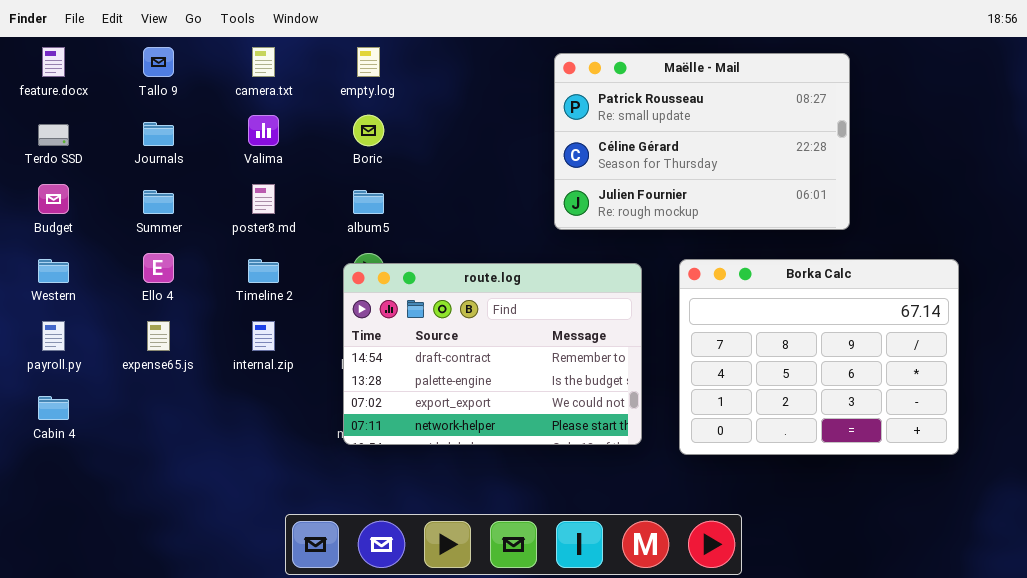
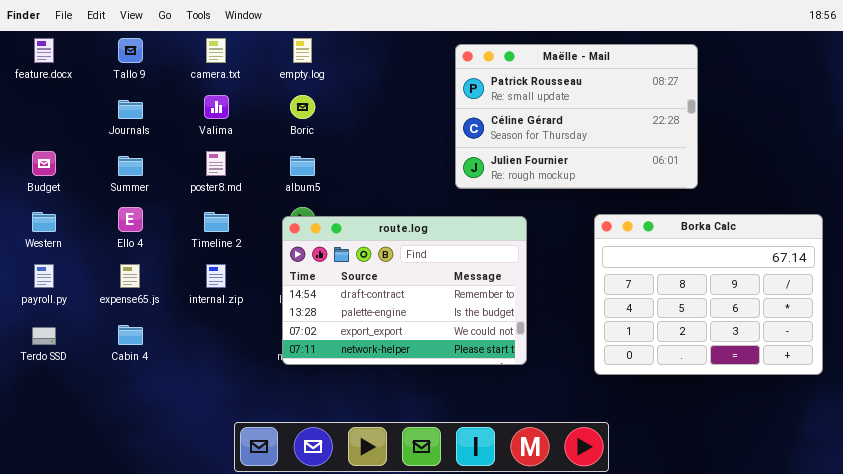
Terdo SSD: [38,124,69,146] -> [32,327,56,345], moved
Borka Calc: [679,259,959,455] -> [594,214,823,375], moved
Cabin 4: [38,396,69,420] -> [118,325,143,345], moved

